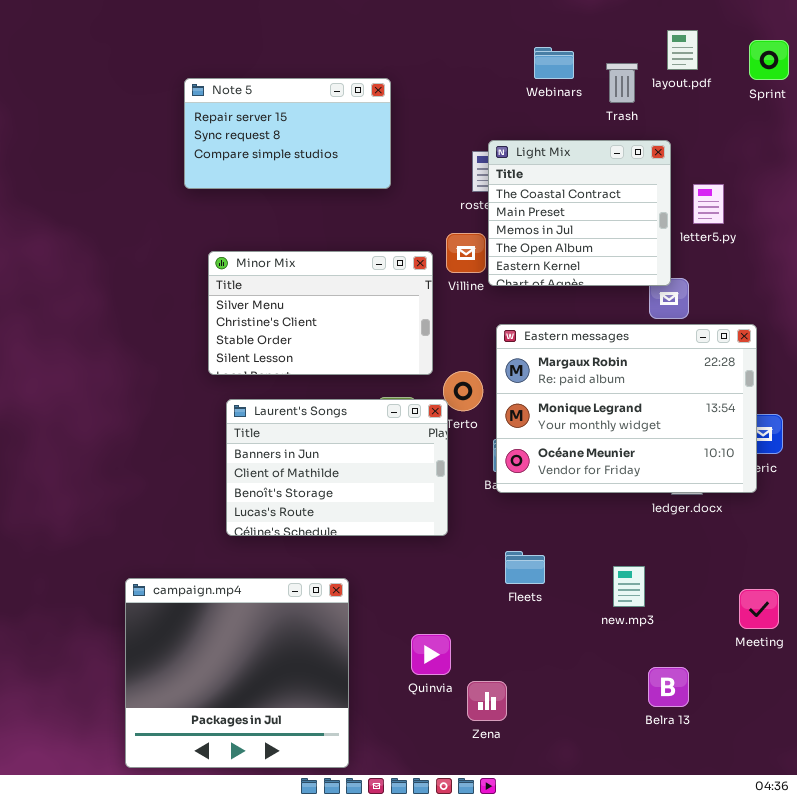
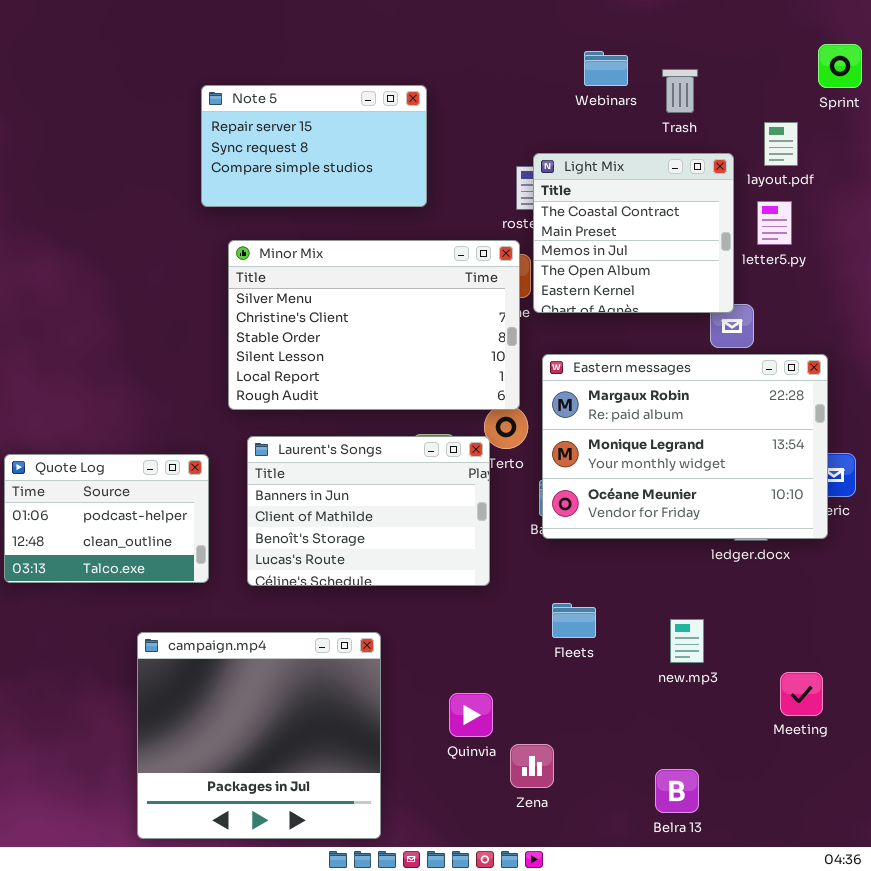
layout.pdf: [667,30,698,70] -> [764,122,798,166], moved
Minor Mix: [208,251,433,375] -> [228,240,520,410], resized
Quote Log: none -> [4,454,209,583], opened
Meeting: [739,589,779,629] -> [780,672,823,716], moved
Belra 13: [648,667,689,707] -> [655,769,699,813], moved

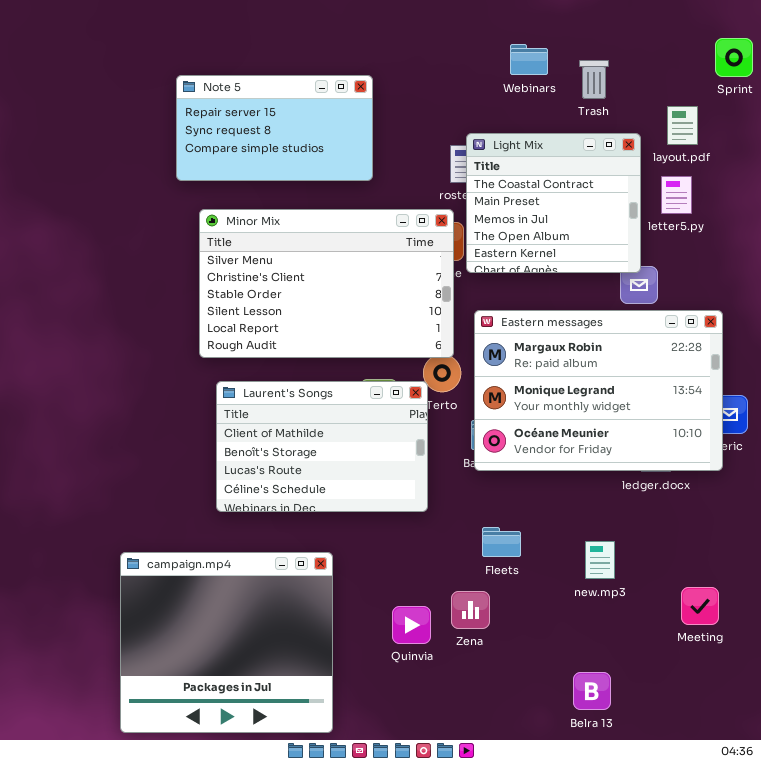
Laurent's Songs: [247,436,490,586] -> [216,381,428,512], scrolled down 1 row
Quote Log: [4,454,209,583] -> none, closed
Zena: [510,744,554,788] -> [451,591,490,629], moved

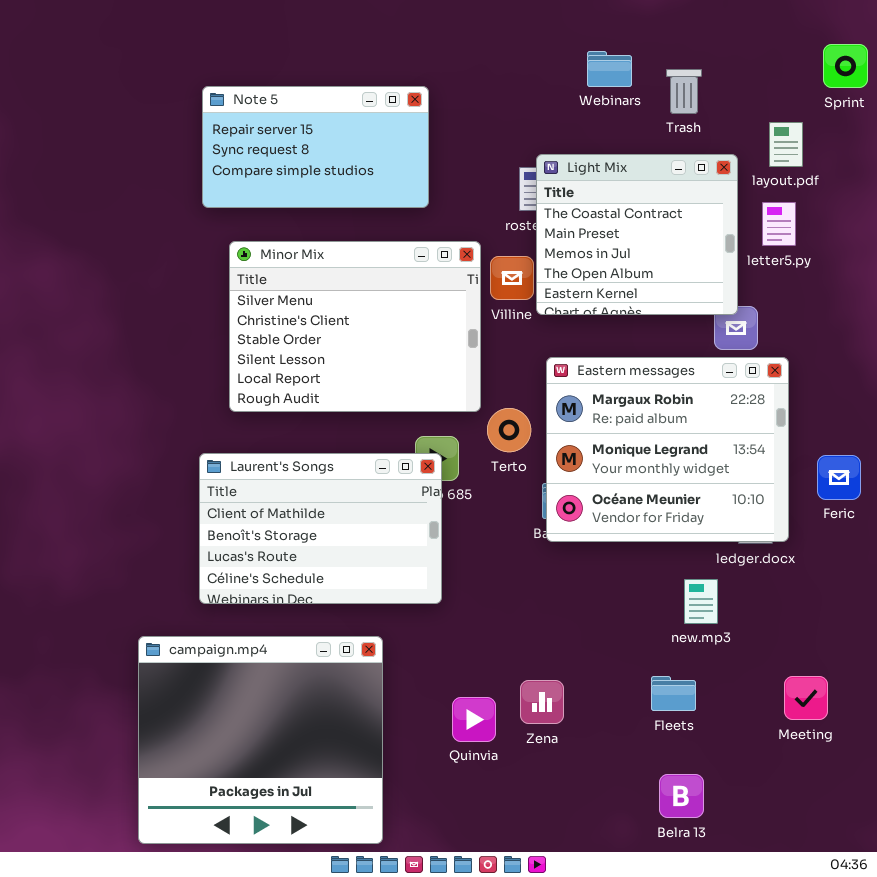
Minor Mix: [199,209,454,358] -> [229,241,481,412], resized
Eastern messages: [474,310,723,471] -> [546,357,789,542], resized
Laurent's Songs: [216,381,428,512] -> [199,453,442,604], moved
Fleets: [482,527,521,557] -> [651,676,696,711], moved
new.mp3: [585,541,615,579] -> [684,579,718,624], moved

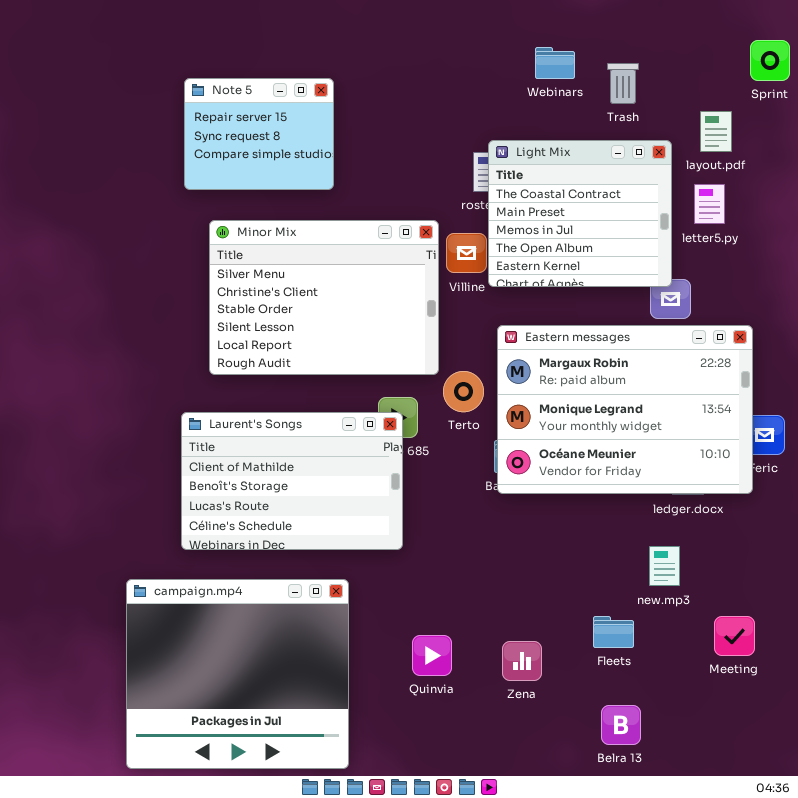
Note 5: [202,86,429,208] -> [184,78,334,190], resized
Eastern messages: [546,357,789,542] -> [497,325,753,494], resized
new.mp3: [684,579,718,624] -> [649,546,680,586], moved
Zena: [520,680,564,724] -> [502,641,542,681], moved

